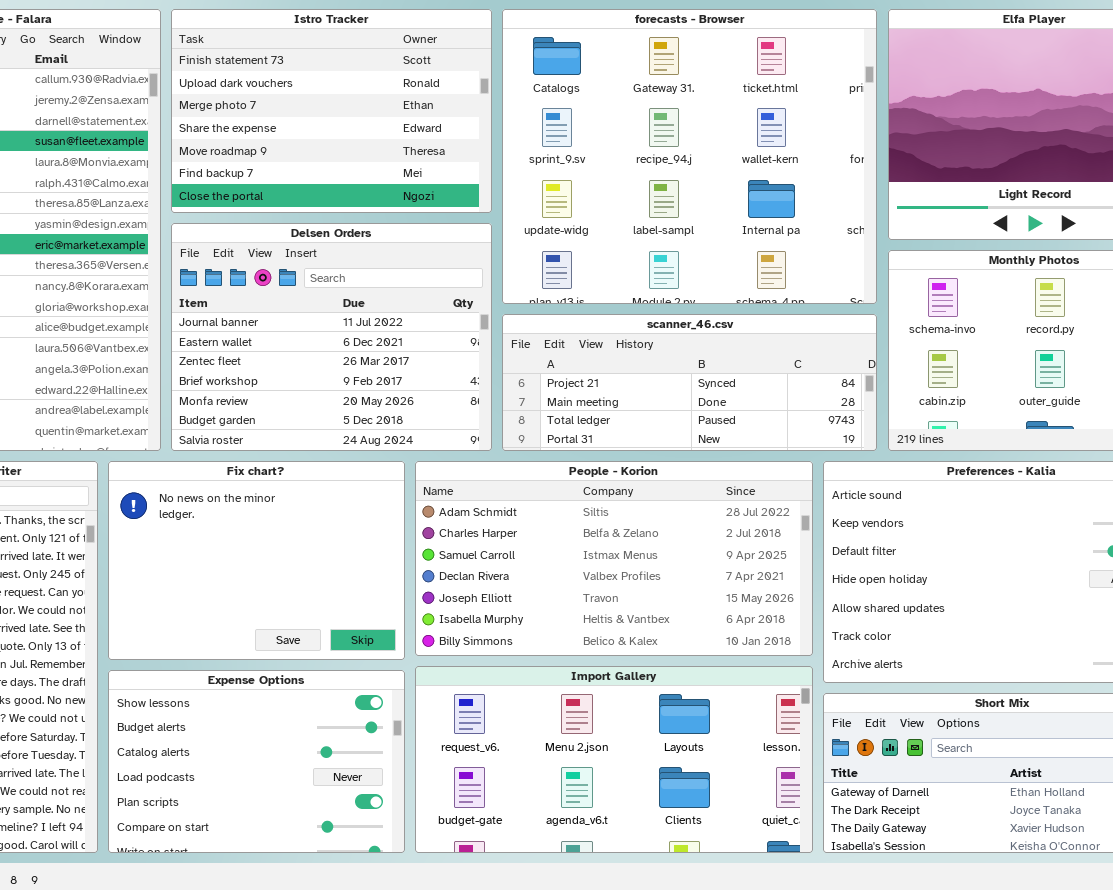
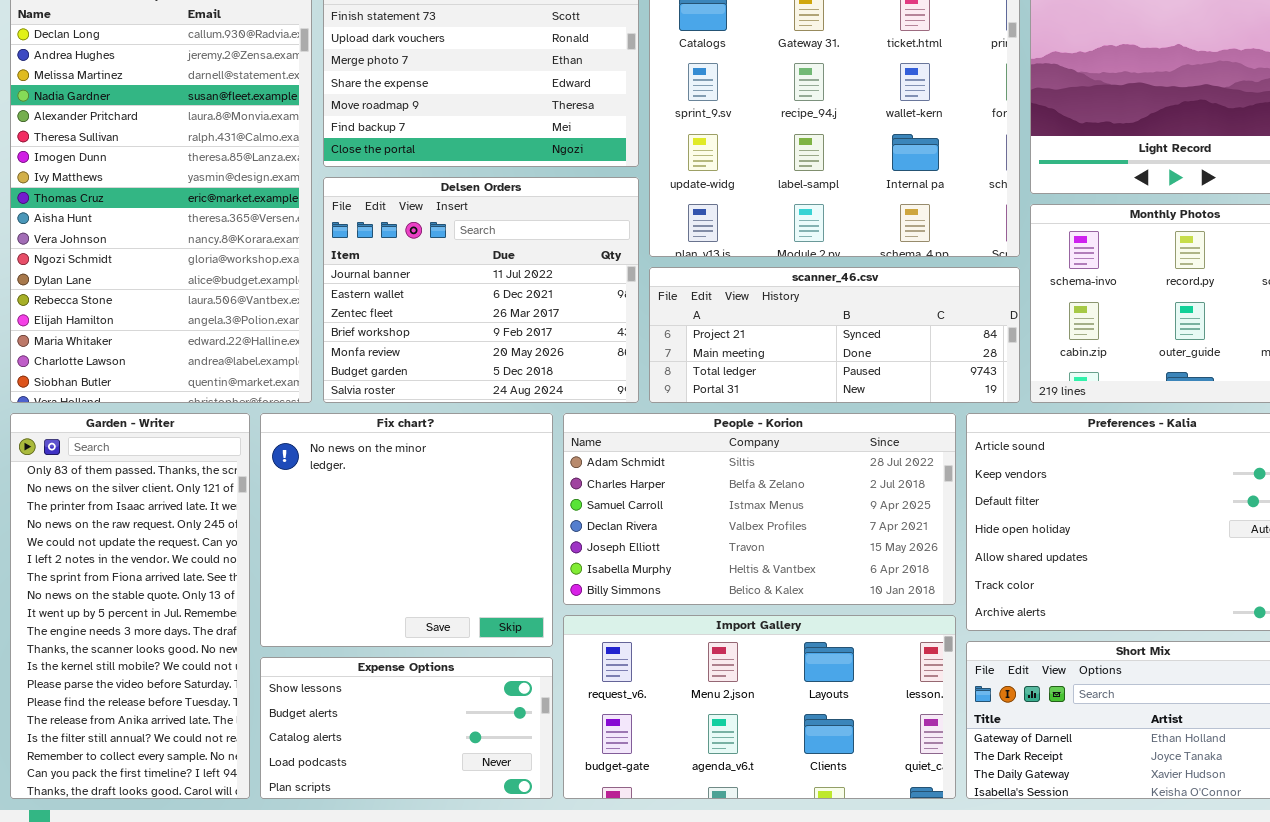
Fix chart?: [108,461,405,660] -> [260,413,553,647], resized
Expense Options: [108,670,405,853] -> [260,657,553,799], resized

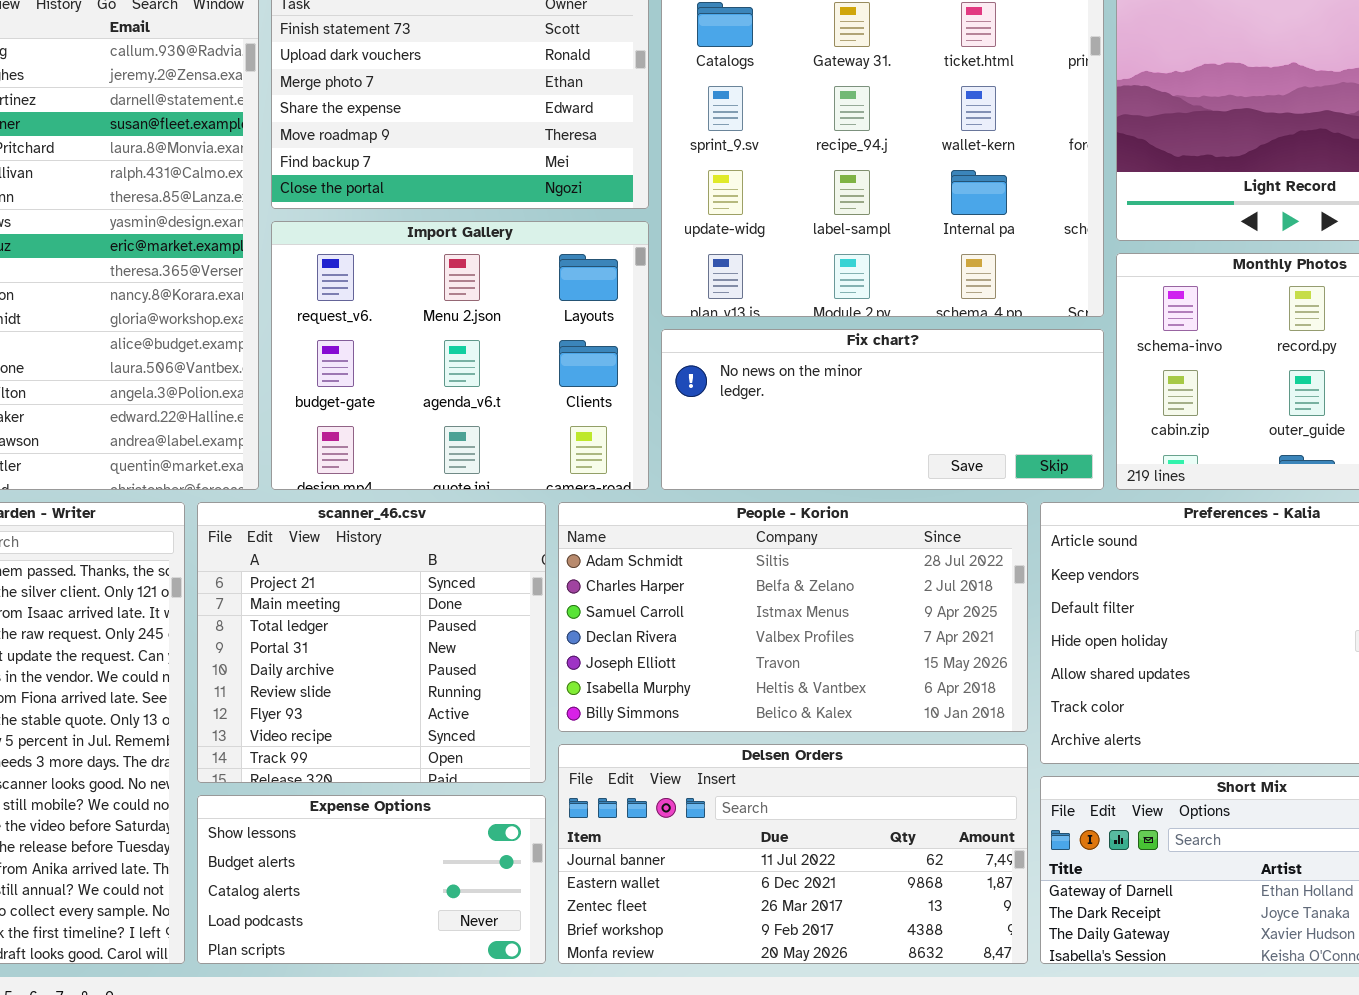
Delsen Orders: [323,177,639,403] -> [558,744,1028,964], moved, resized
scanner_46.csv: [649,267,1020,403] -> [197,502,546,783], moved, resized
Fix chart?: [260,413,553,647] -> [661,329,1104,490], moved, resized
Import Gallery: [563,615,956,799] -> [271,221,649,490], moved, resized

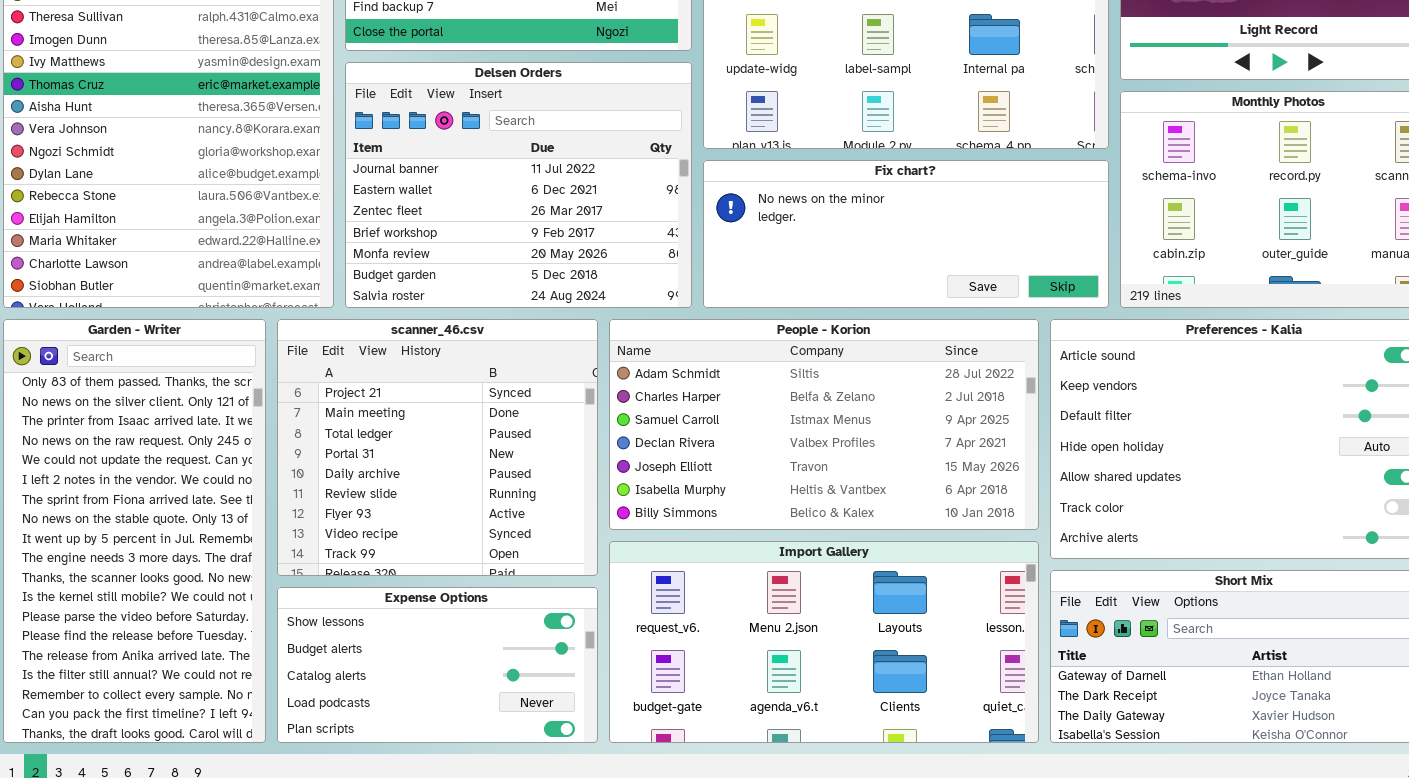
Import Gallery: [271,221,649,490] -> [609,541,1039,743], moved, resized
Delsen Orders: [558,744,1028,964] -> [345,62,692,308], moved, resized

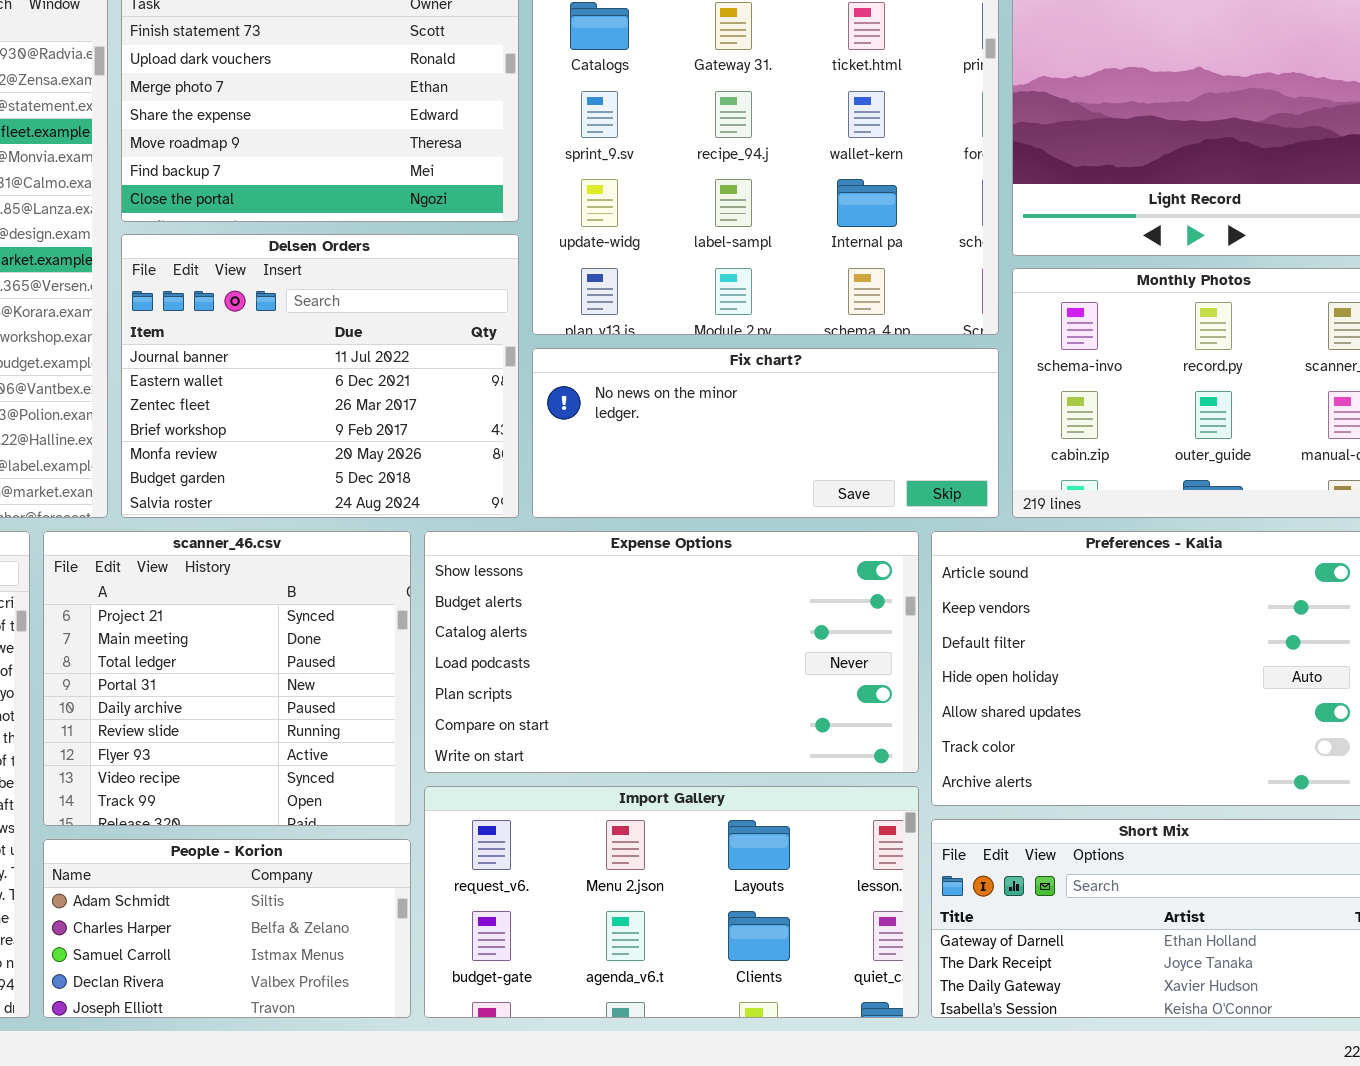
People - Korion: [609,319,1039,530] -> [43,839,411,1018], moved, resized
Expense Options: [277,587,598,743] -> [424,531,919,773], moved, resized

